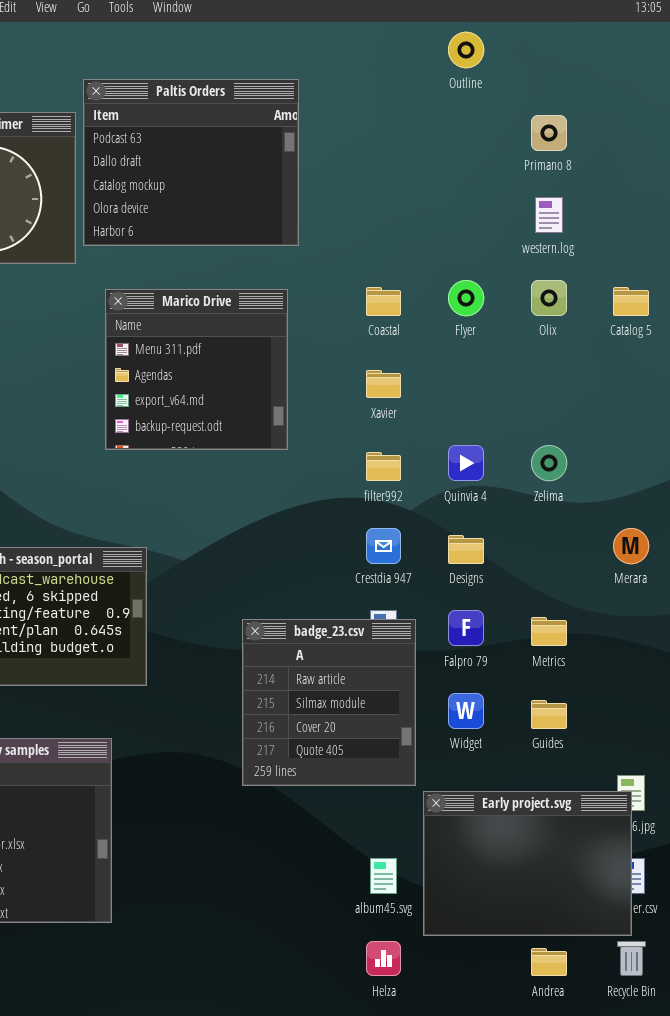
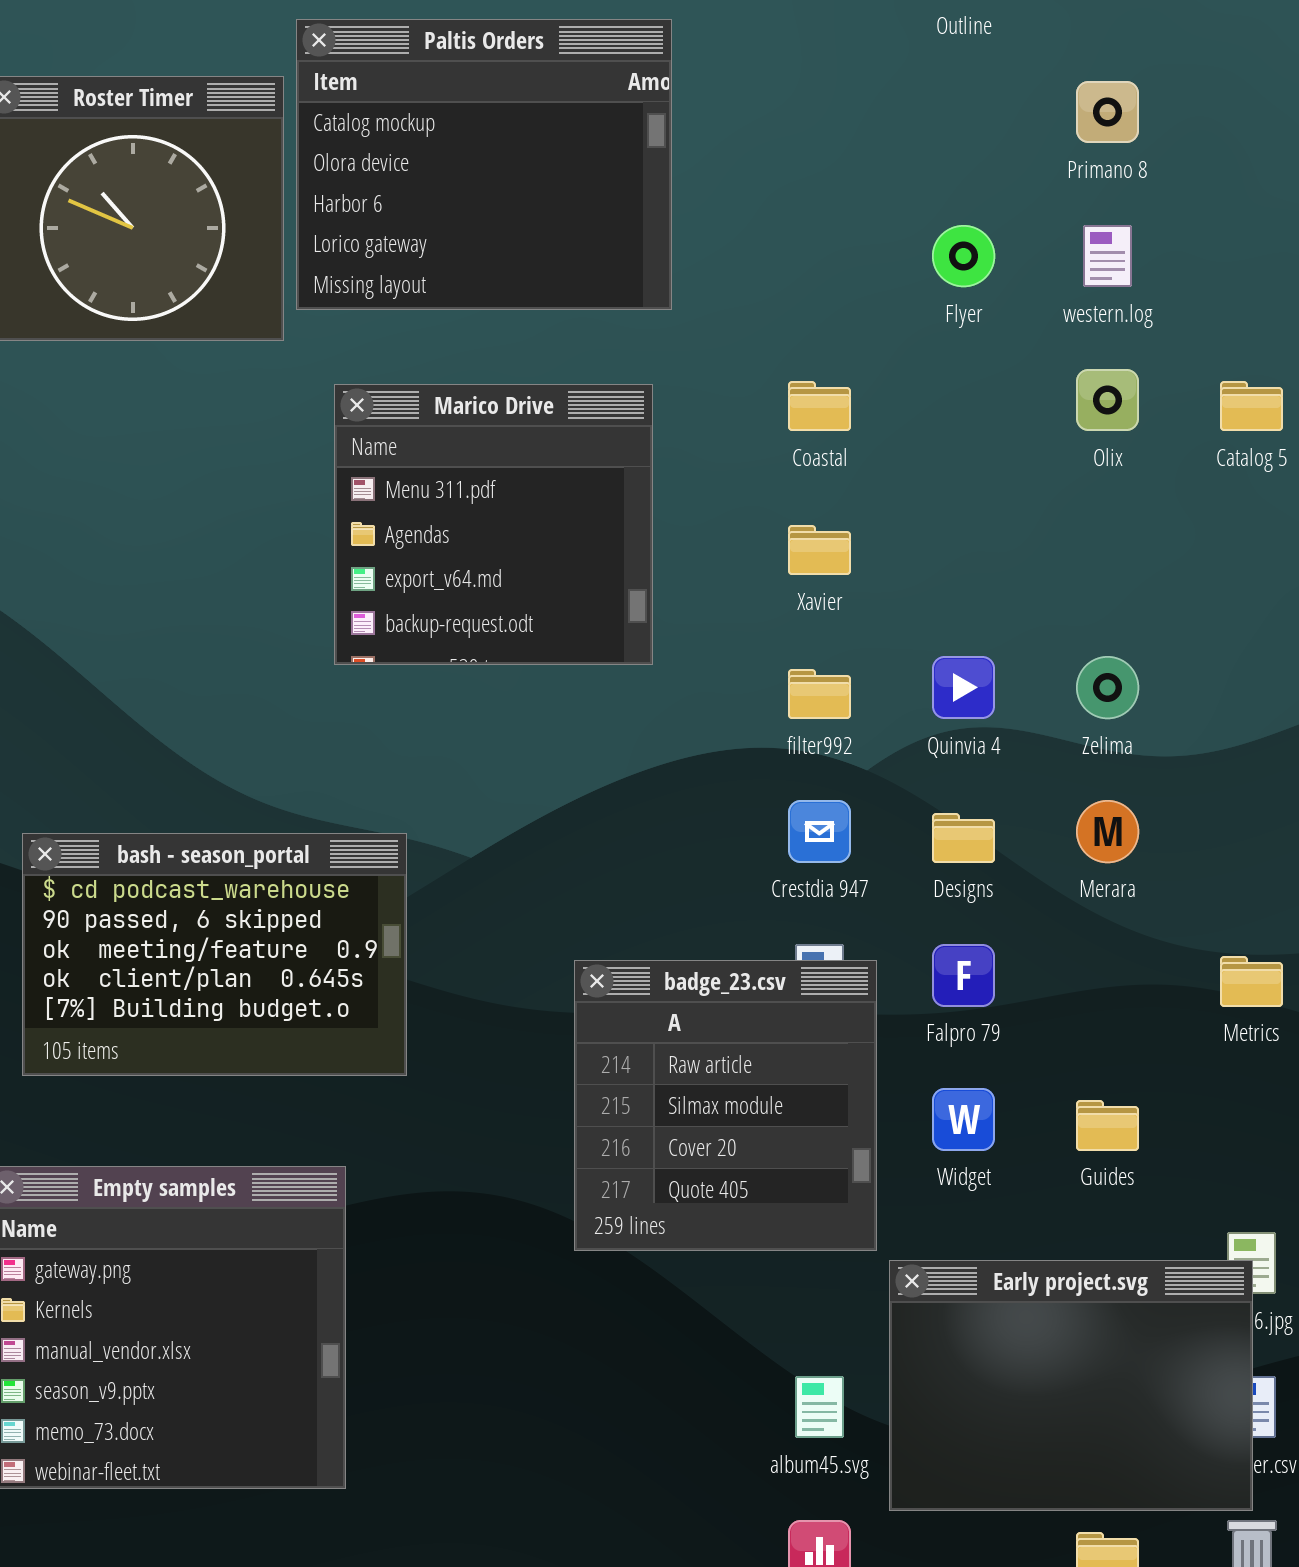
Paltis Orders: [83,79,299,246] -> [296,19,672,310], scrolled down 2 rows
Flyer: [448,280,484,316] -> [932,225,995,287], moved
Merara: [613,528,649,564] -> [1076,800,1139,863], moved
Metrics: [531,617,567,646] -> [1220,956,1283,1007], moved

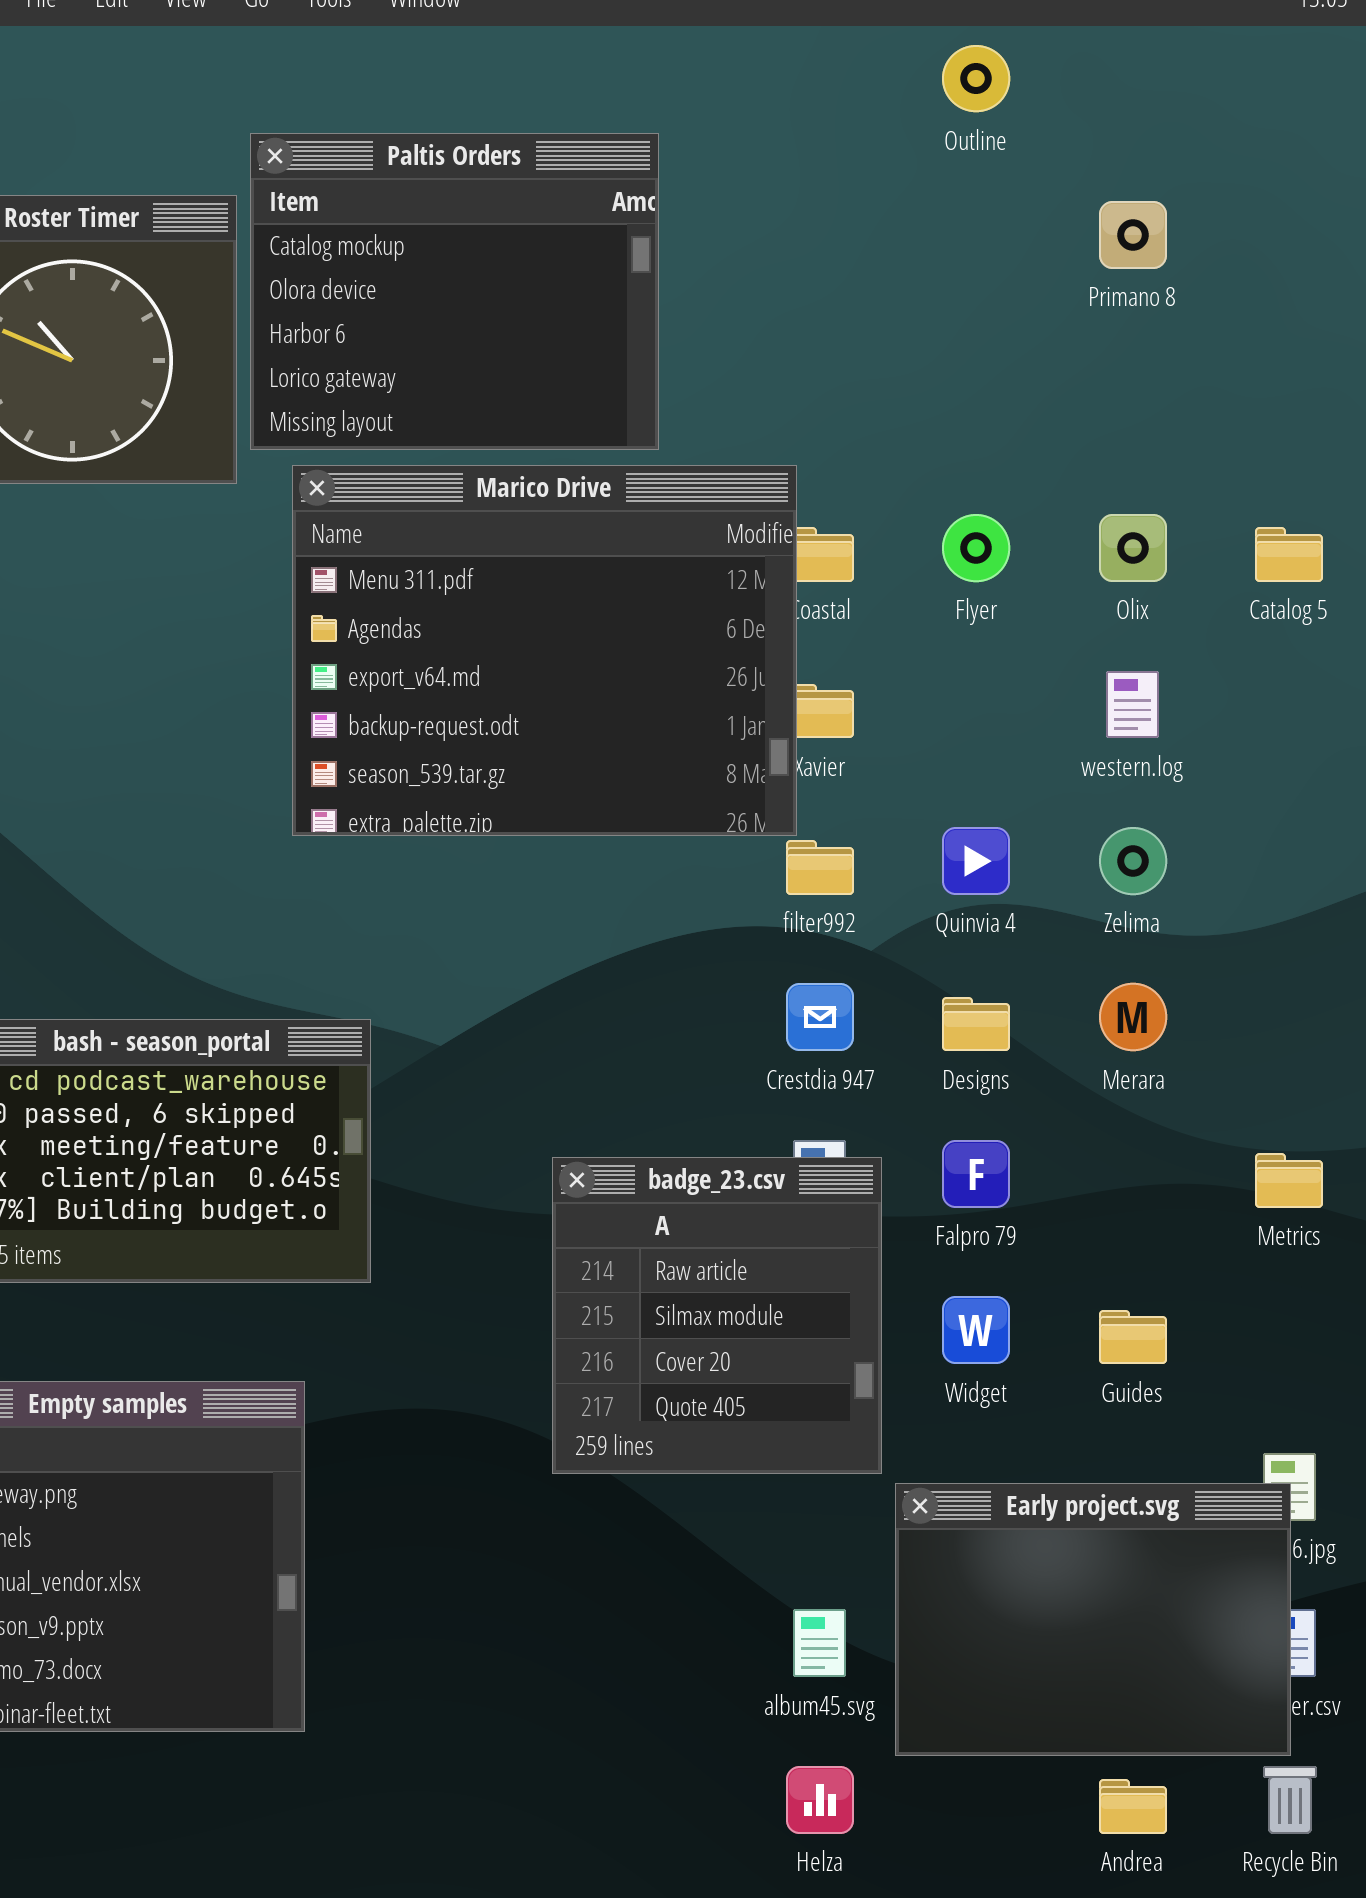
Flyer: [932,225,995,287] -> [942,514,1010,582], moved
western.log: [1083,225,1132,287] -> [1106,671,1159,738], moved
Marico Drive: [334,384,653,665] -> [292,465,797,836], resized

